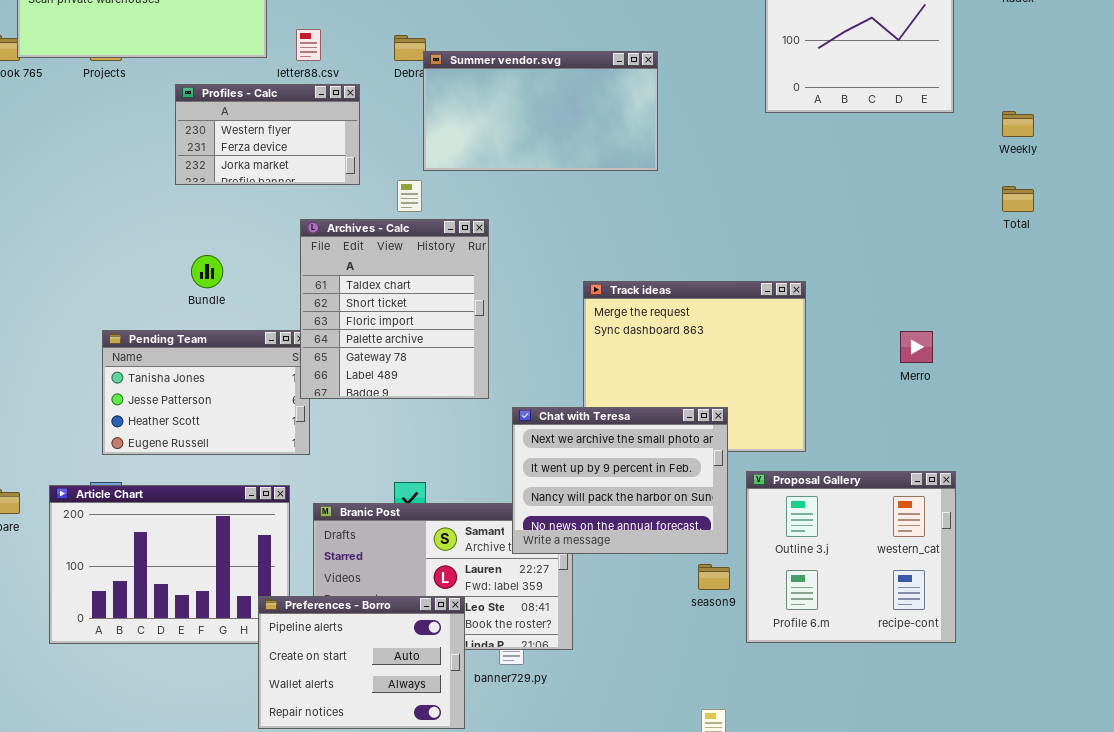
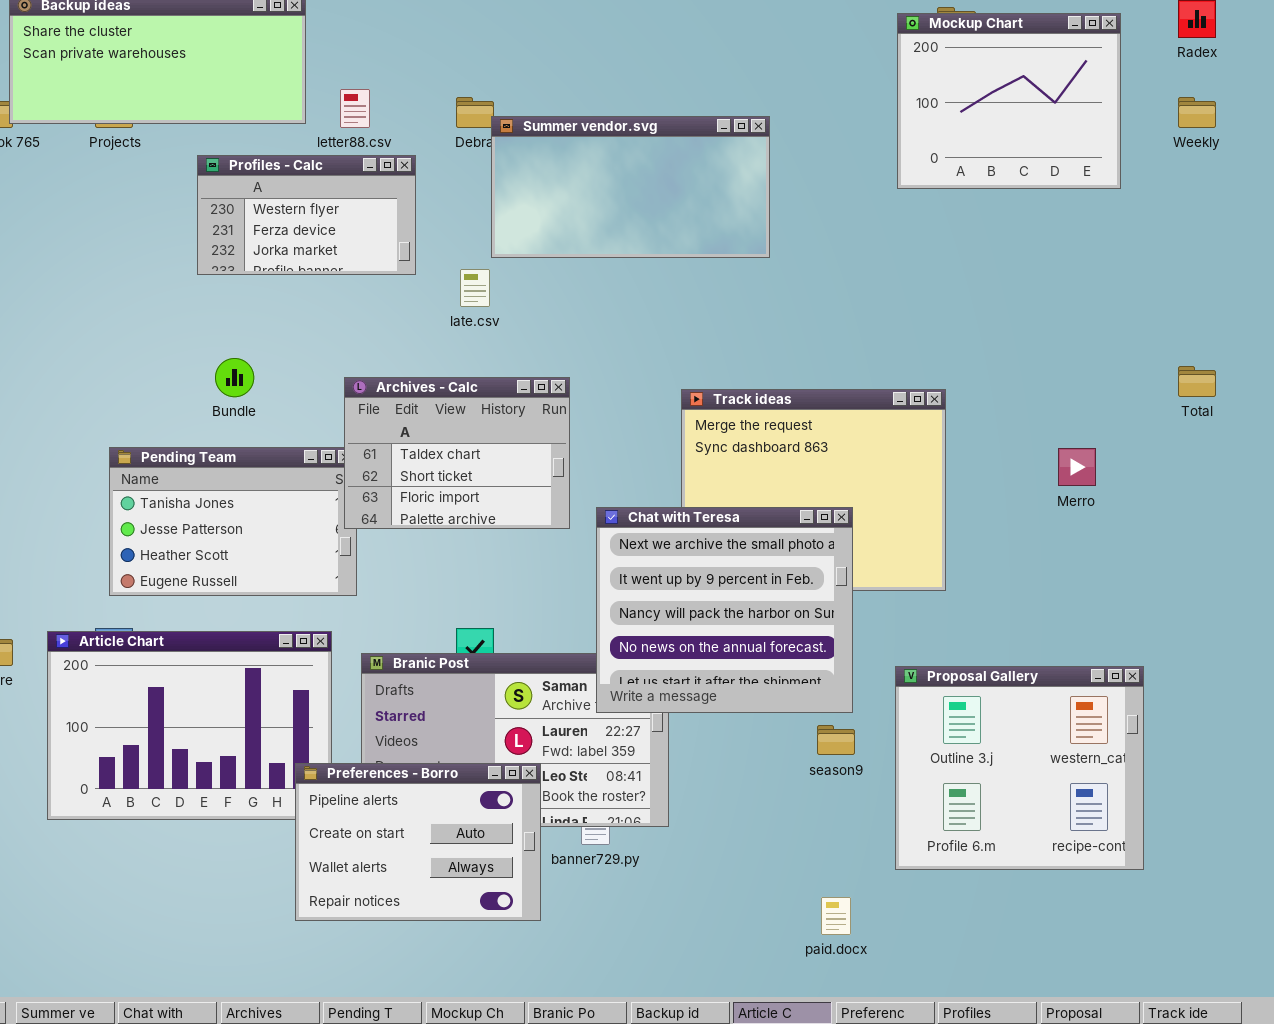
Weekly: [1002,111,1034,137] -> [1178,97,1216,128], moved
Total: [1002,186,1034,212] -> [1178,366,1216,397], moved
Archives - Calc: [300,219,489,399] -> [344,377,570,529], resized
Chat with Teresa: [512,407,728,554] -> [596,507,853,713], resized
Proposal Gallery: [746,471,956,643] -> [895,666,1144,870], moved

